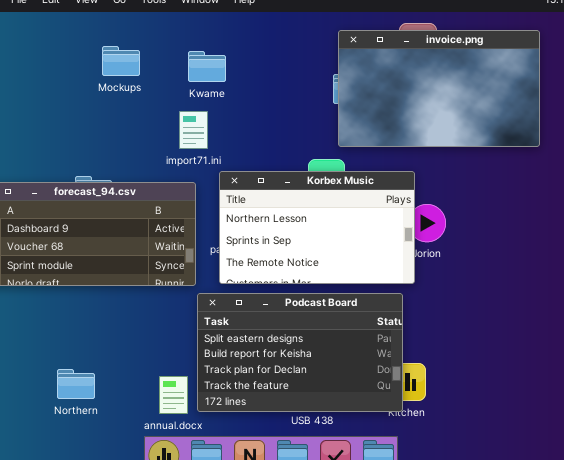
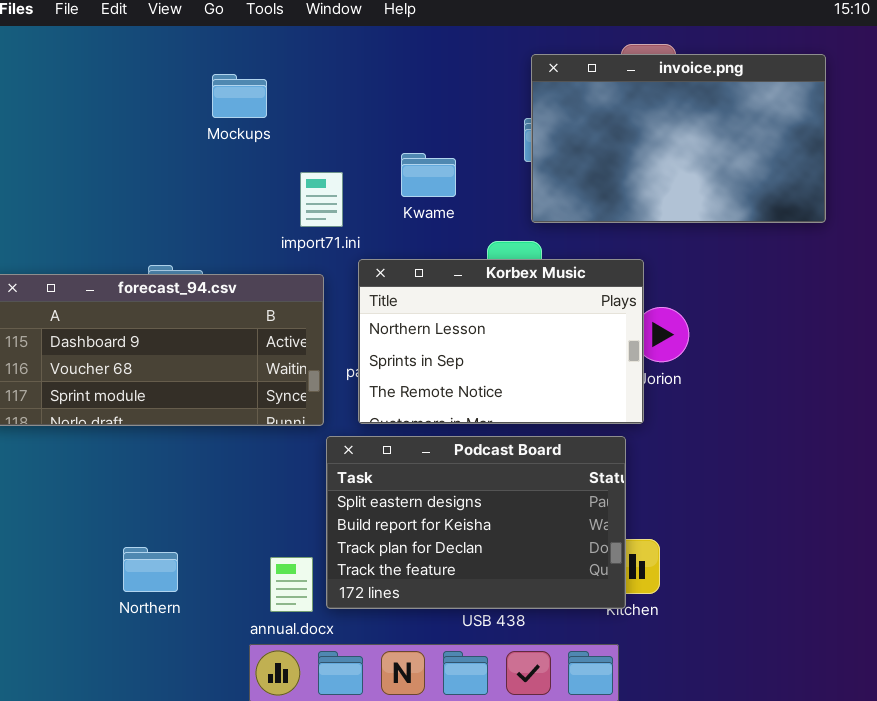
Mockups: [102,46,140,76] -> [212,74,267,118], moved
Kwame: [188,51,226,82] -> [401,153,456,197], moved

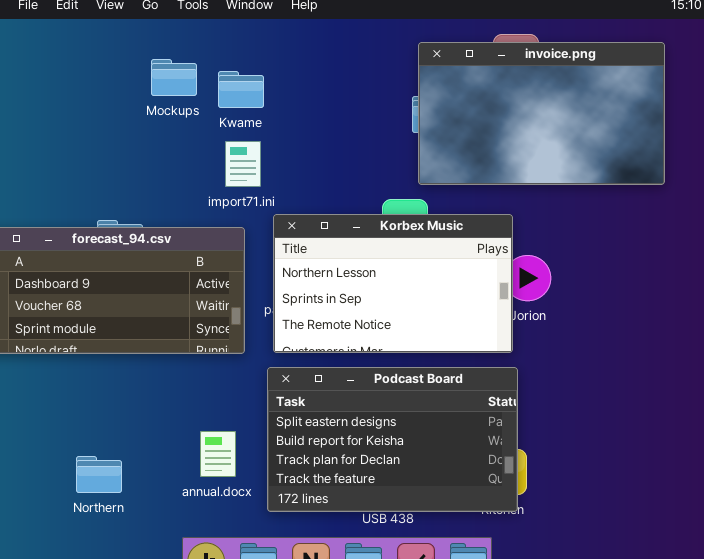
Kwame: [401,153,456,197] -> [218,71,264,108], moved
Podcast Board: [326,436,626,609] -> [267,367,518,512], moved
annual.docx: [270,557,313,612] -> [200,431,236,477], moved

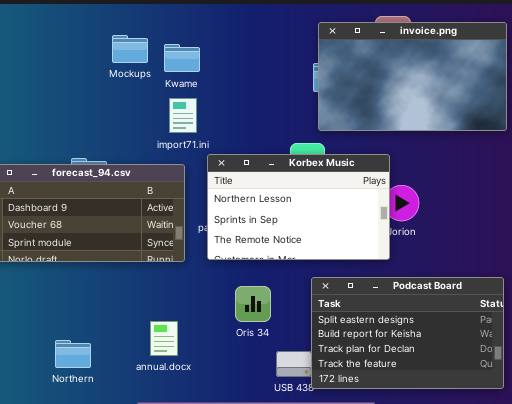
Podcast Board: [267,367,518,512] -> [311,277,504,389], moved

